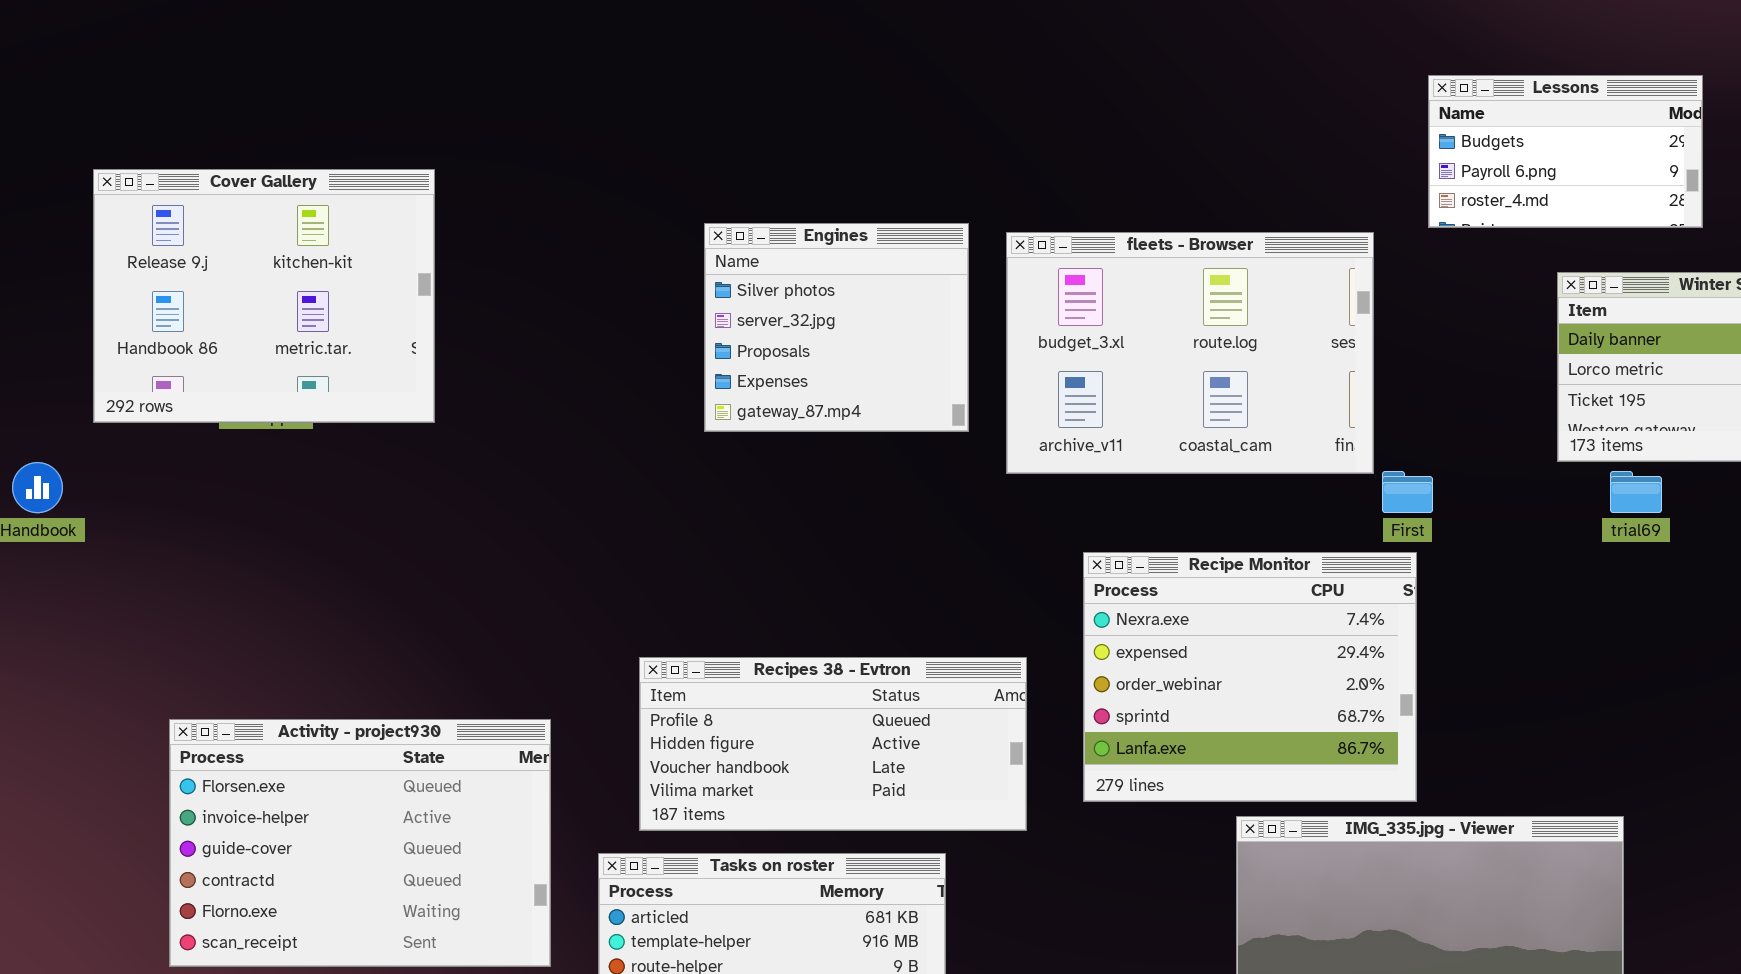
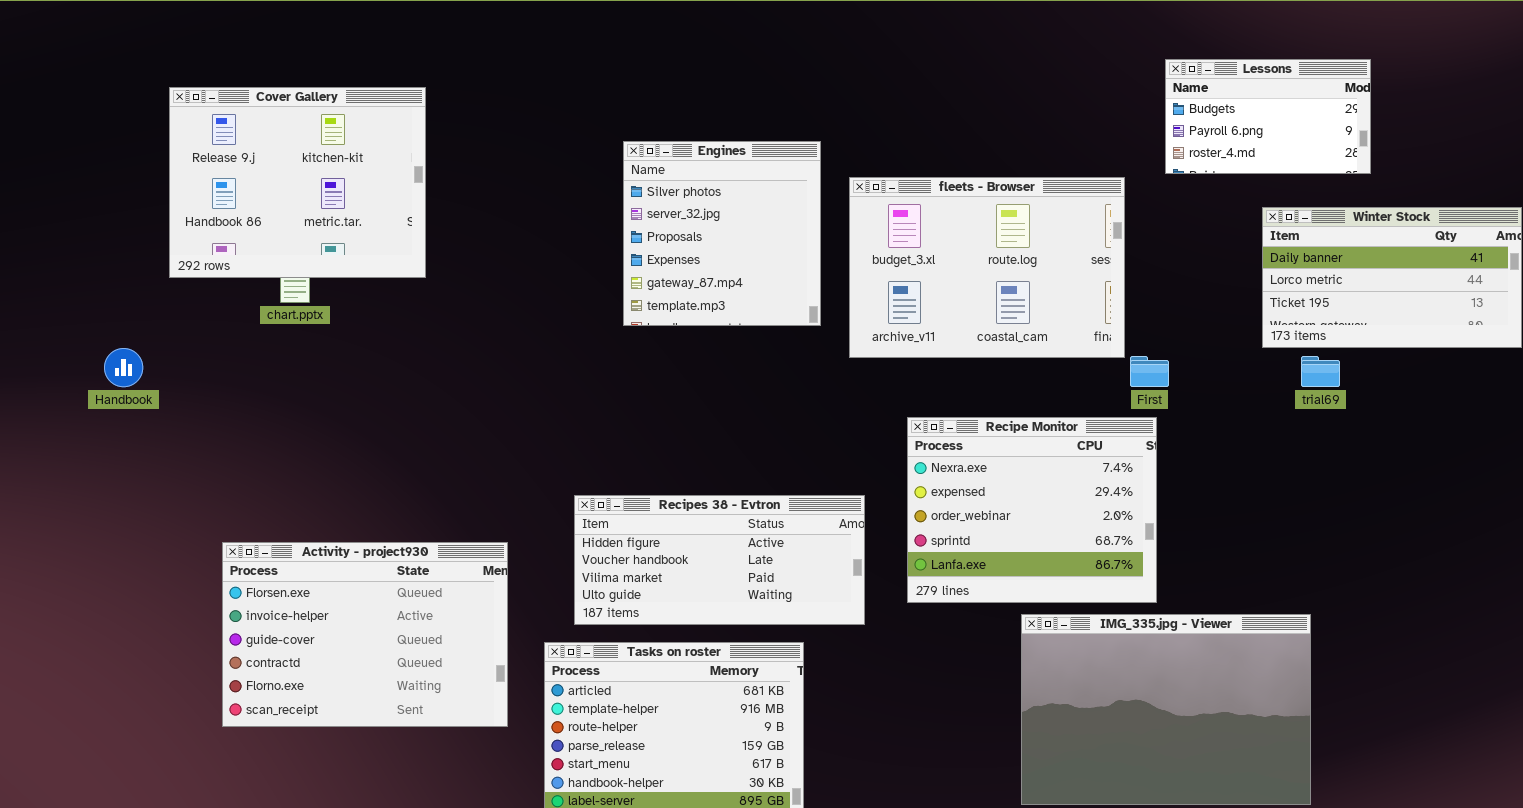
Cover Gallery: [93,169,435,423] -> [169,87,426,278], moved
Engines: [704,223,969,432] -> [623,141,821,326], resized
Recipes 38 - Evtron: [639,657,1027,831] -> [574,495,865,625], scrolled down 1 row

